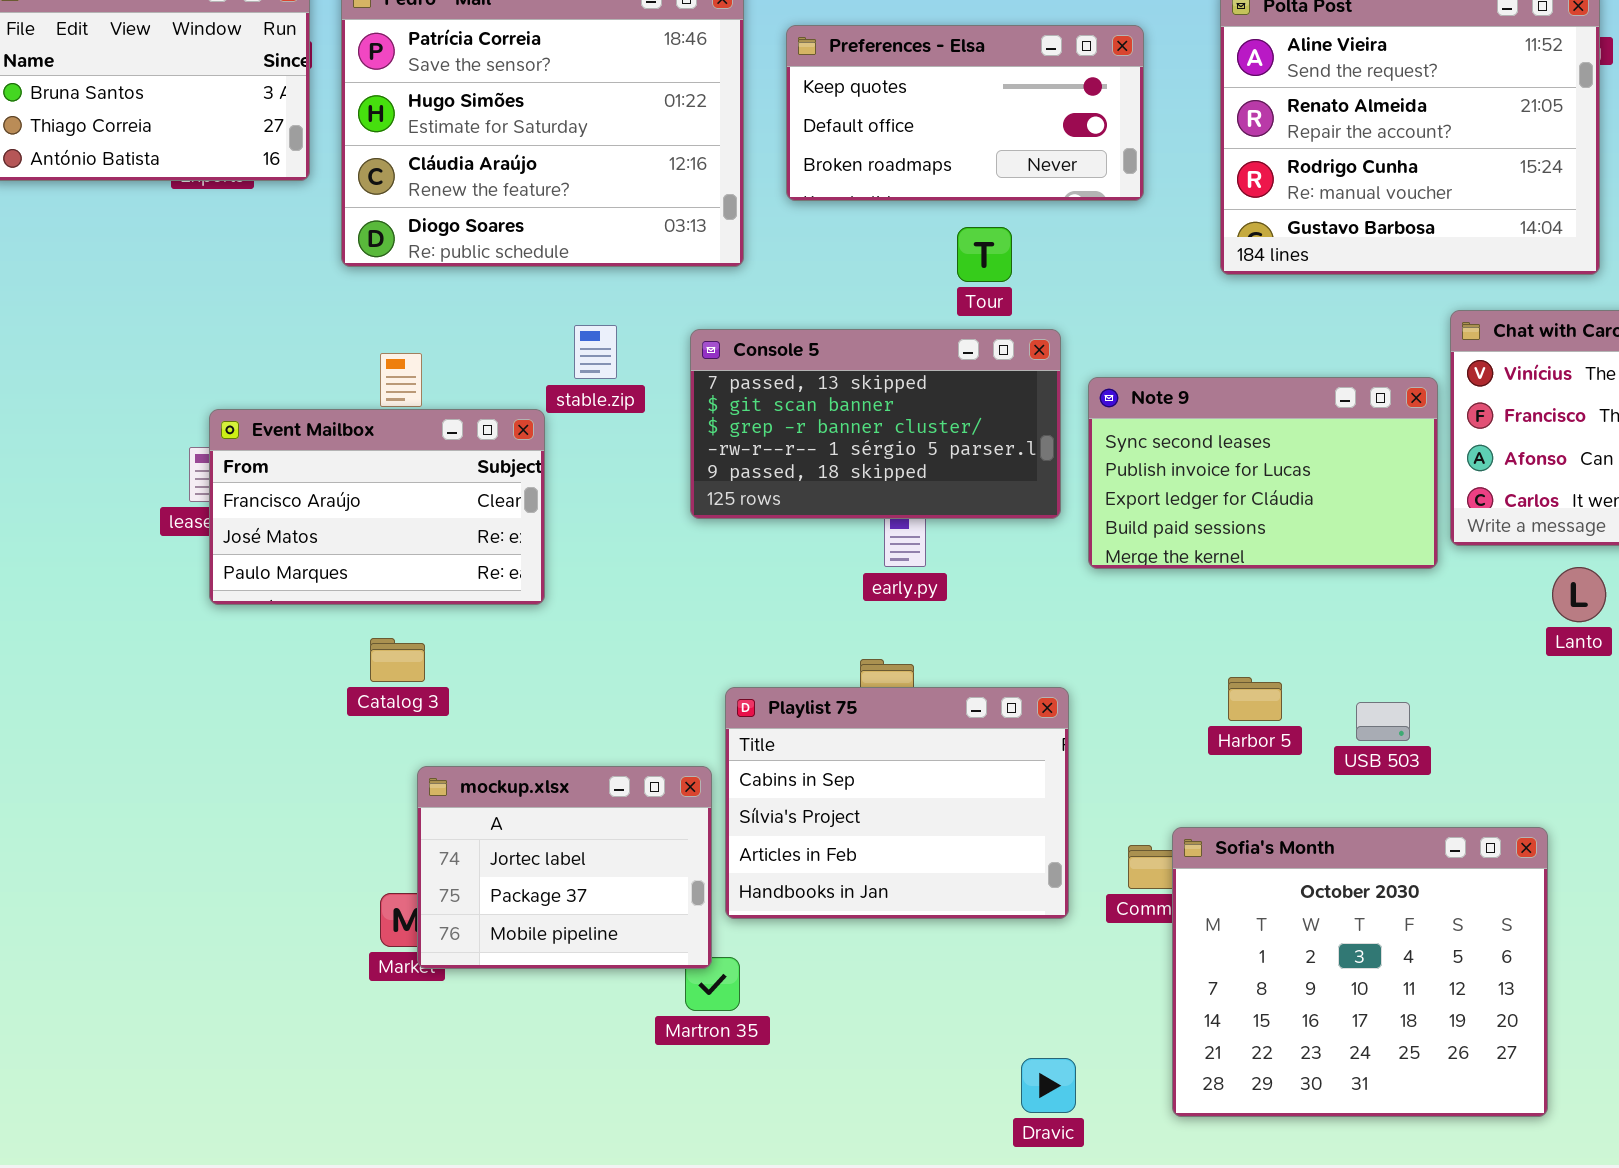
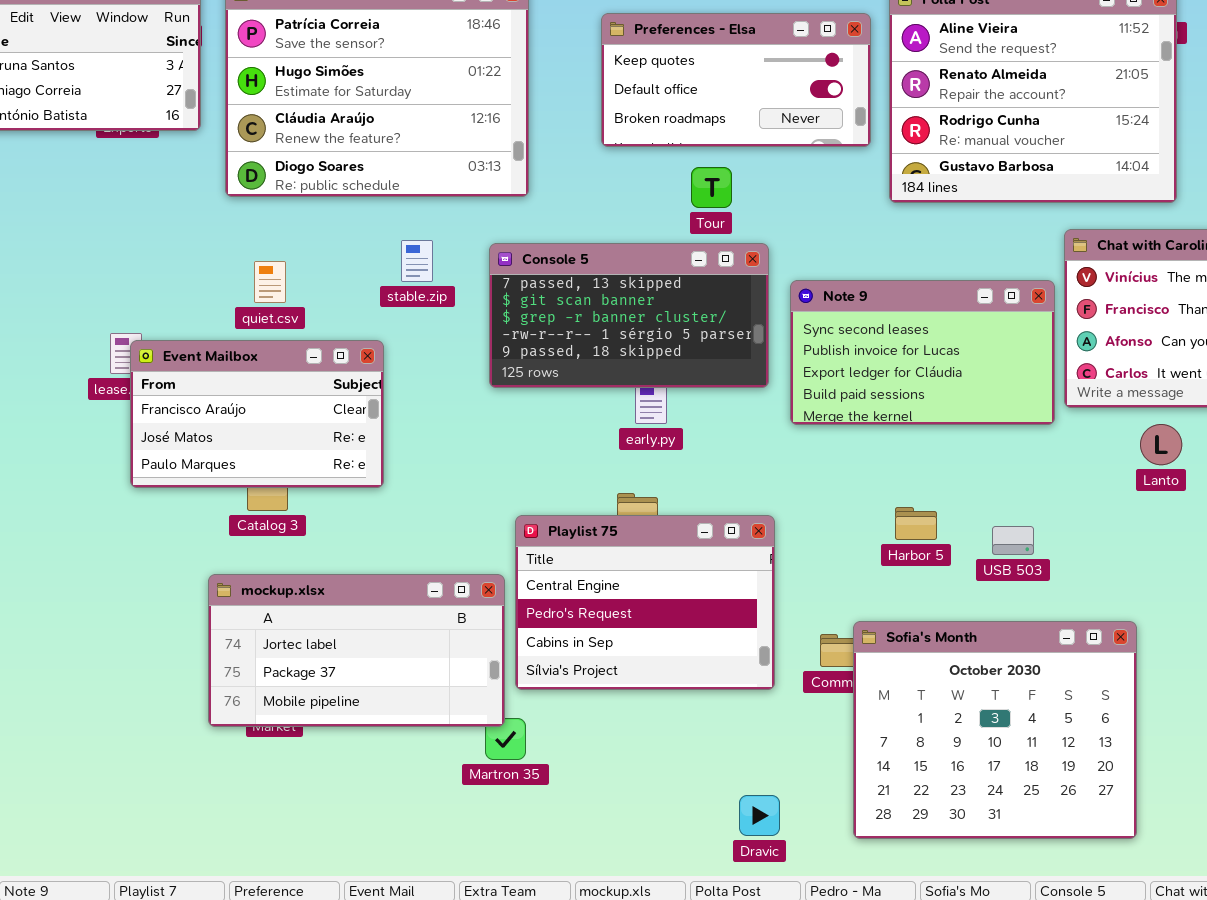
Preferences - Elsa: [786,25,1144,201] -> [601,13,871,147], moved
Event Mailbox: [209,409,545,605] -> [130,340,384,488], moved
Playlist 75: [725,687,1069,919] -> [515,515,775,690], scrolled up 2 rows
mockup.xlsx: [417,766,712,969] -> [208,574,505,727], resized

